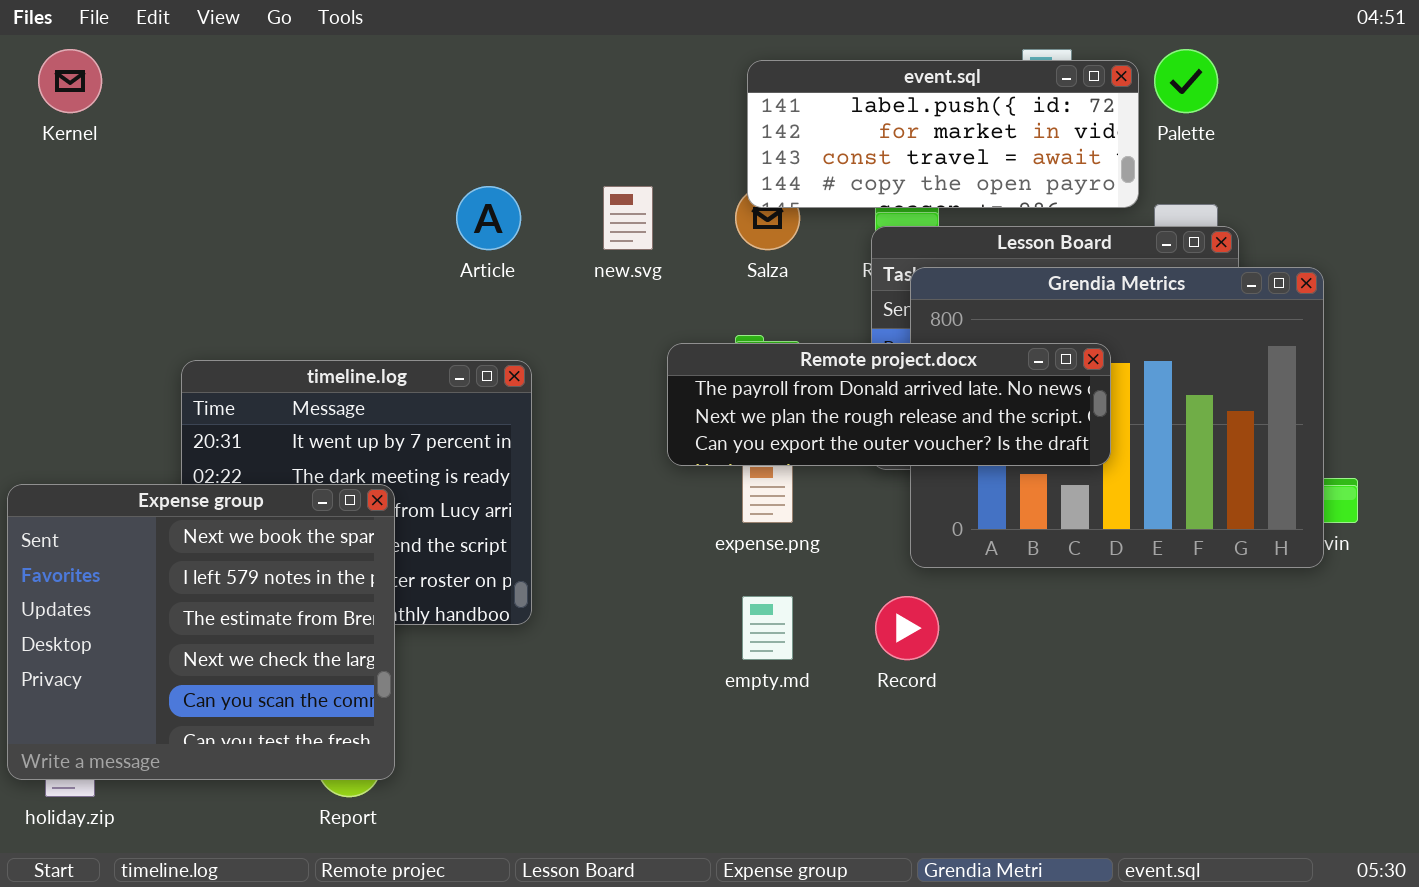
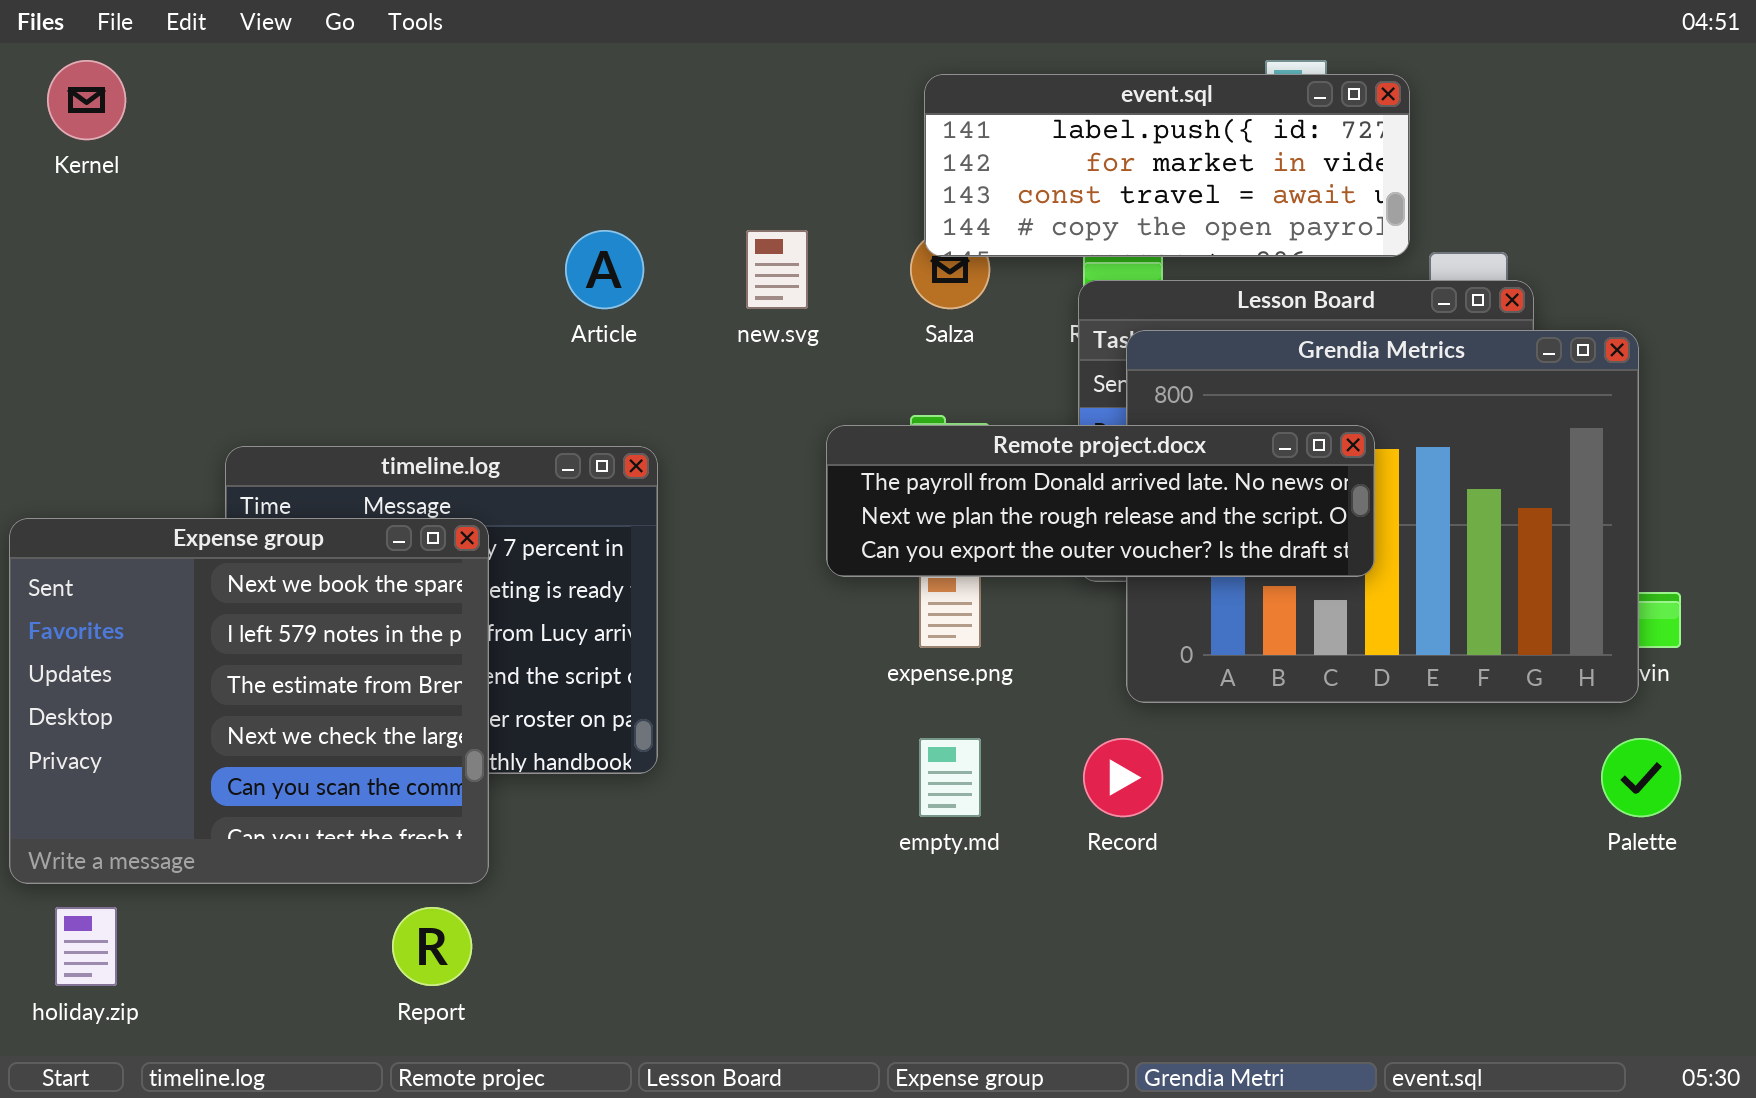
Palette: [1154,49,1218,113] -> [1601,738,1681,817], moved
Expense group: [7,484,395,780] -> [9,518,489,884], moved

